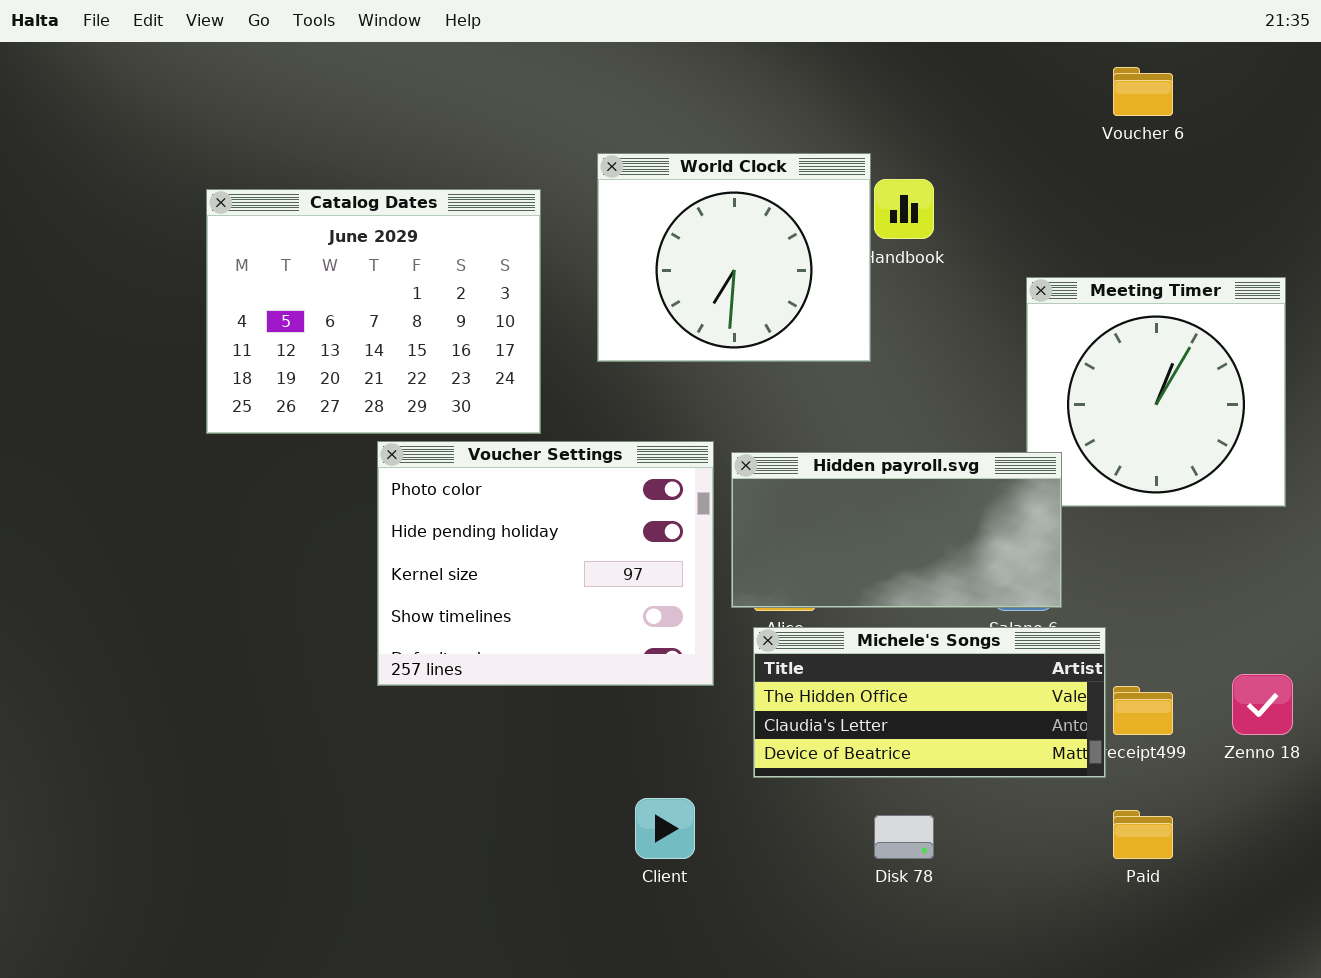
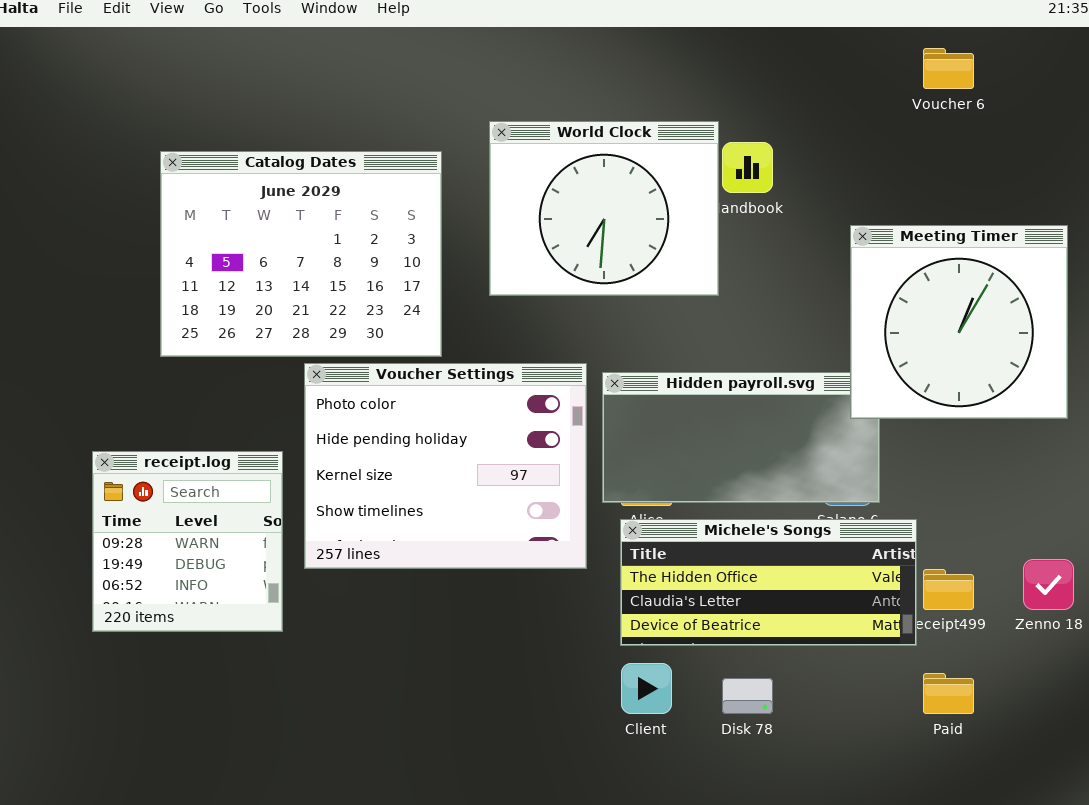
Meeting Timer: [1026,277,1286,507] -> [850,225,1068,419], raised
receipt.log: none -> [92,451,283,632], opened
Client: [635,798,695,859] -> [621,663,672,714], moved

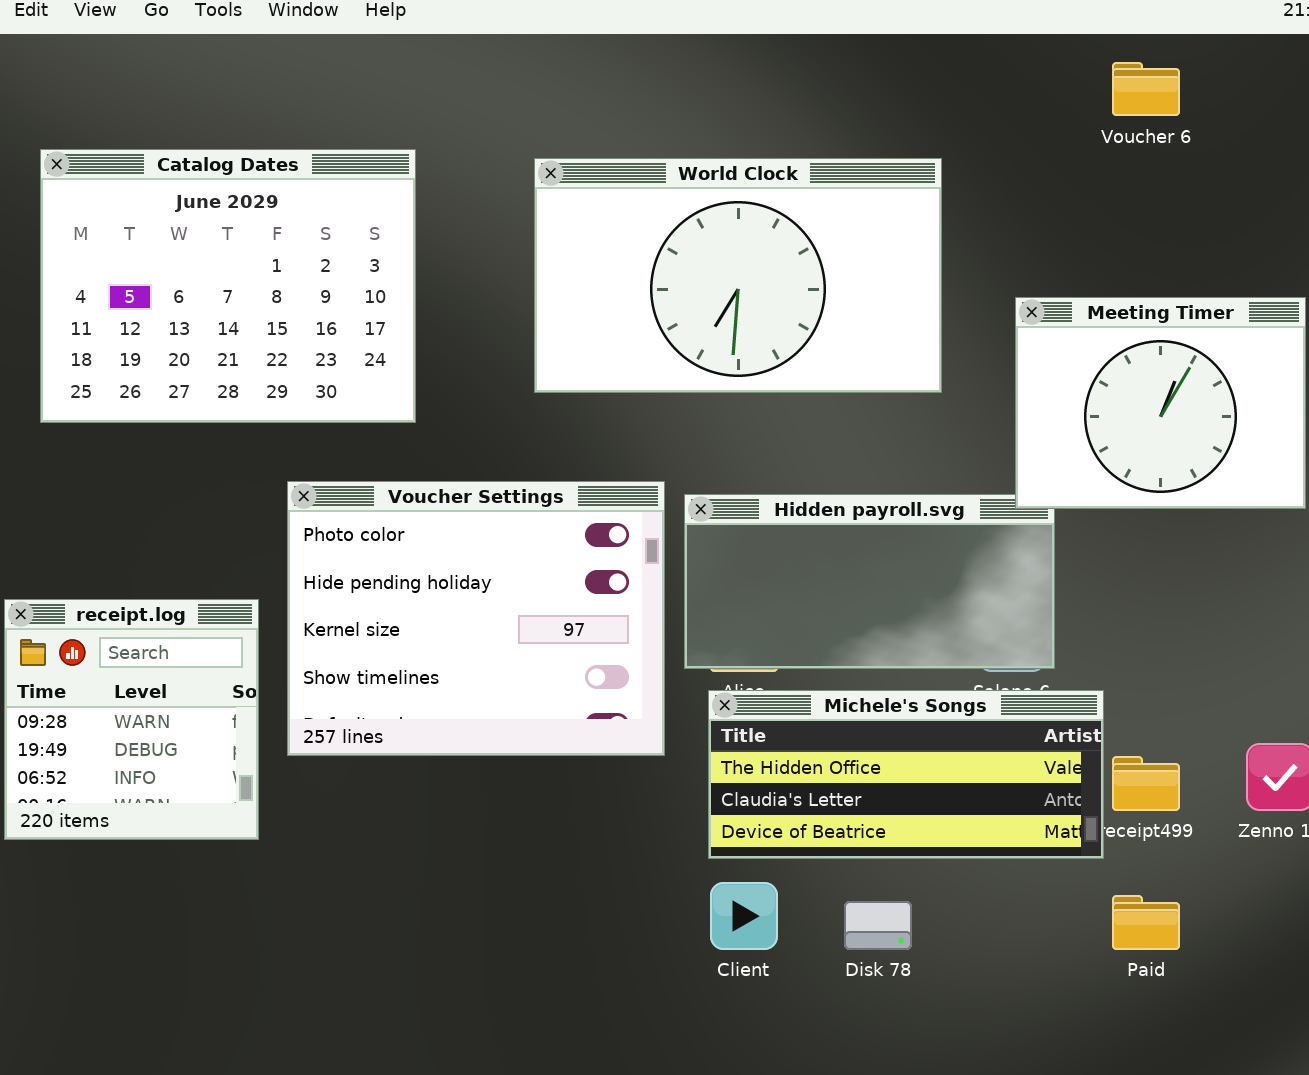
World Clock: [489,121,719,296] -> [534,158,942,393], resized
Catalog Dates: [160,151,442,357] -> [40,149,416,423], moved
Meeting Timer: [850,225,1068,419] -> [1015,297,1306,509], resized

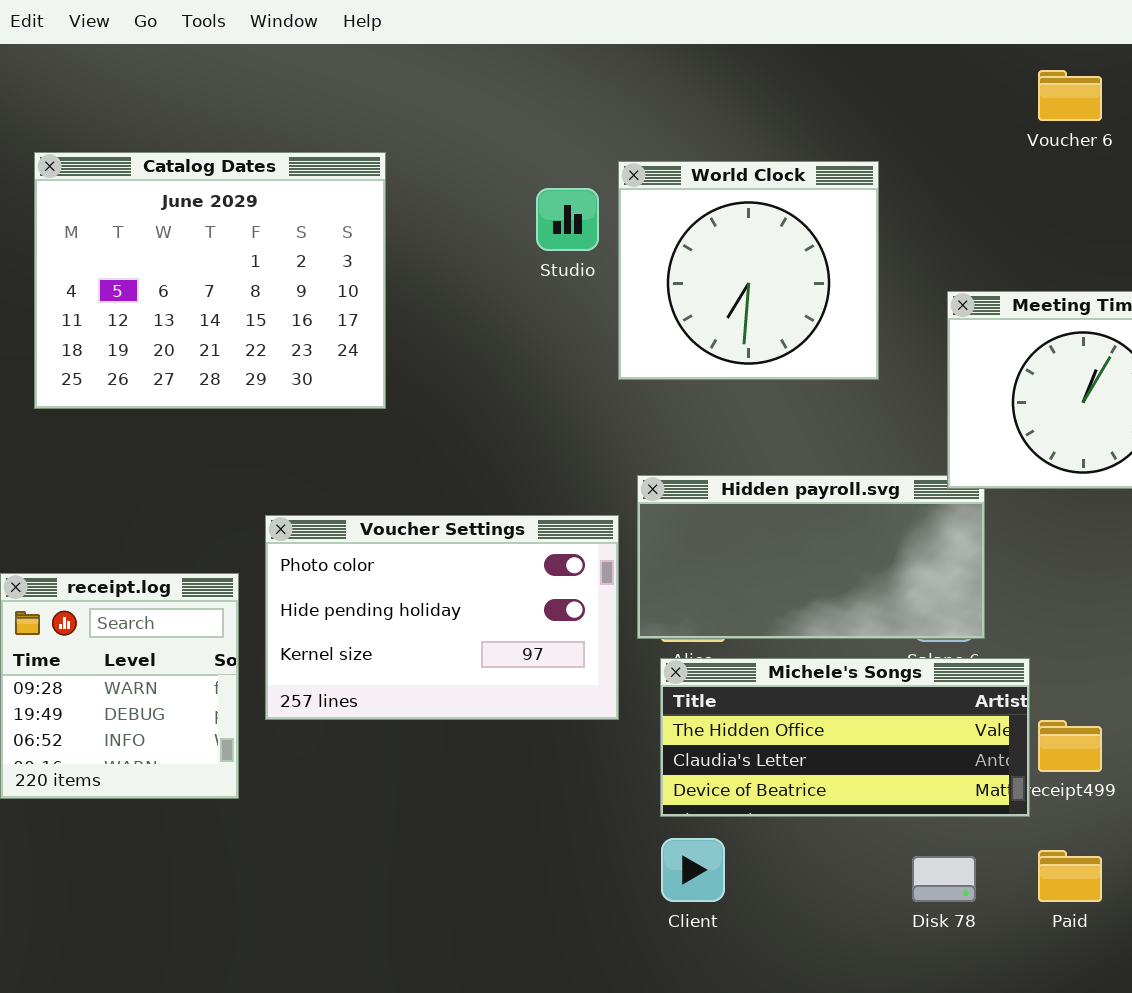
World Clock: [534,158,942,393] -> [618,161,879,380], resized
Voucher Settings: [287,481,665,756] -> [265,515,619,720], resized
Disk 78: [844,901,912,950] -> [912,856,976,902], moved

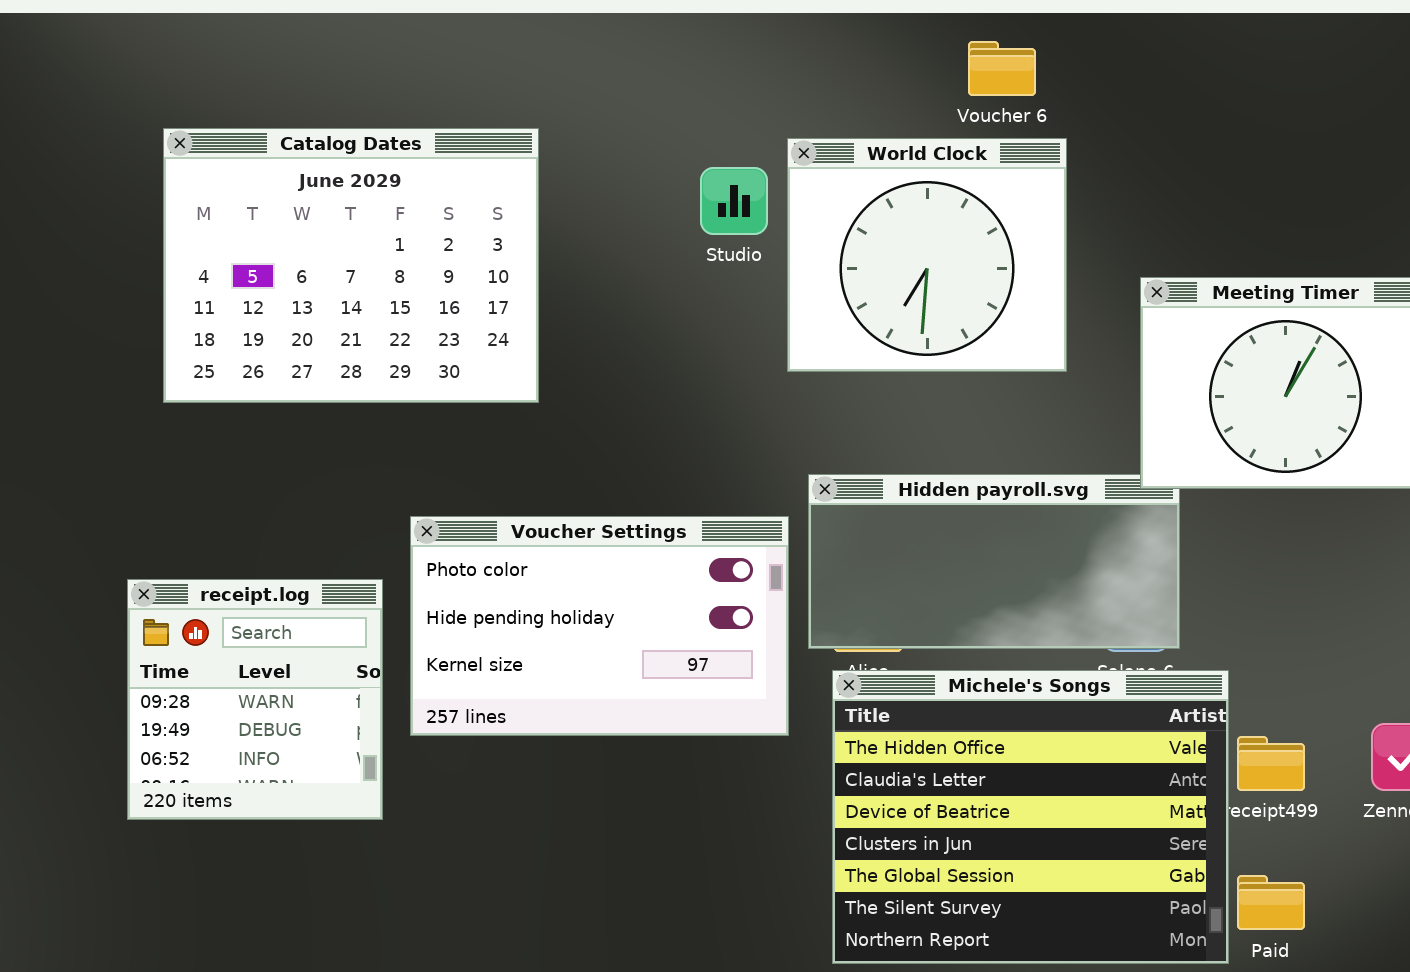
Voucher 6: [1038,70,1102,121] -> [968,41,1036,96], moved
Michele's Songs: [660,658,1030,817] -> [832,670,1229,964], resized

